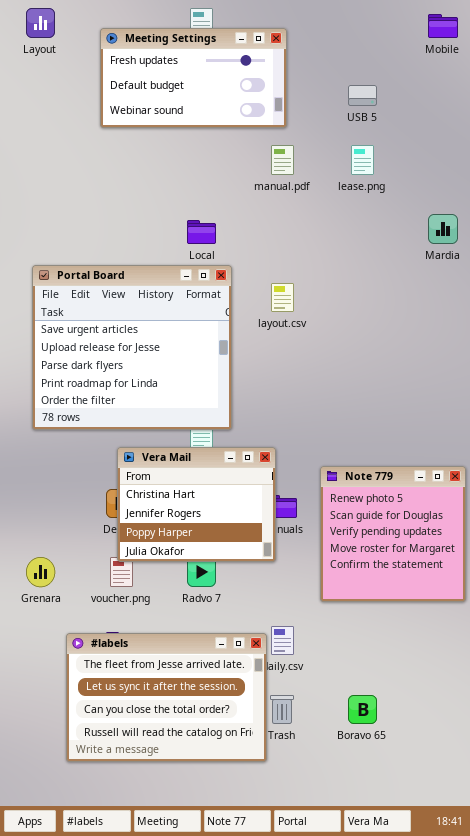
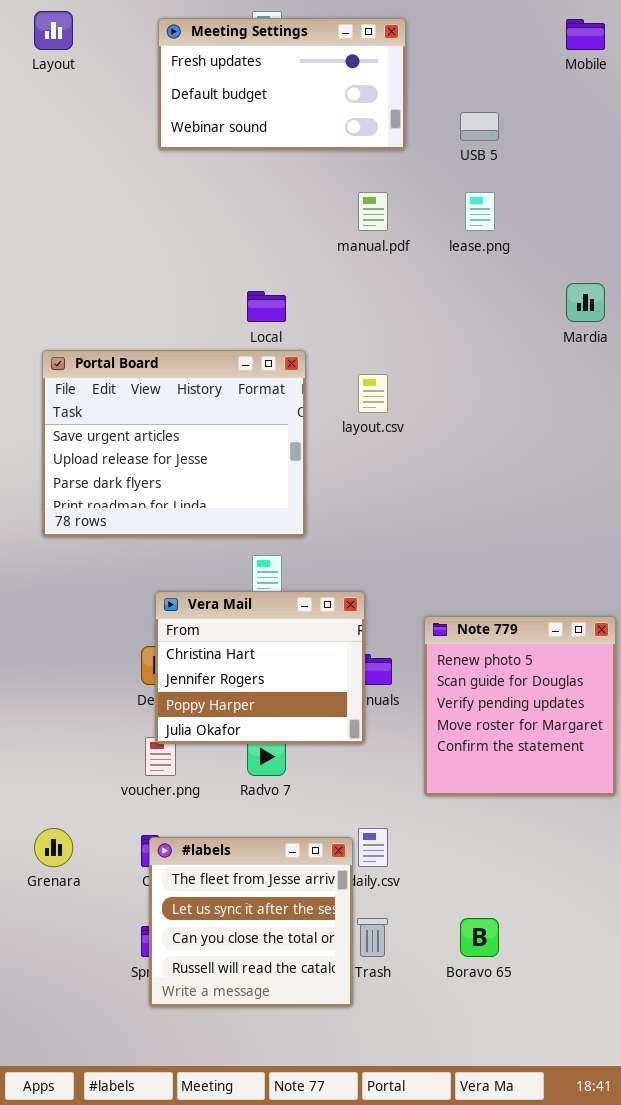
Meeting Settings: [100,28,287,128] -> [158,18,406,150], moved
Portal Board: [32,265,232,430] -> [42,350,306,537], resized
Grenara: [26,557,55,587] -> [34,828,73,867], moved
#labels: [66,633,267,762] -> [149,837,353,1007], resized

